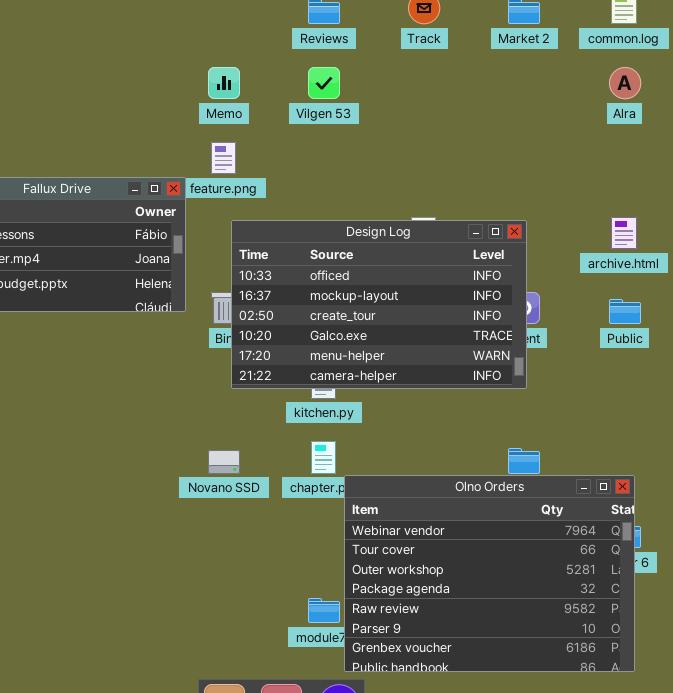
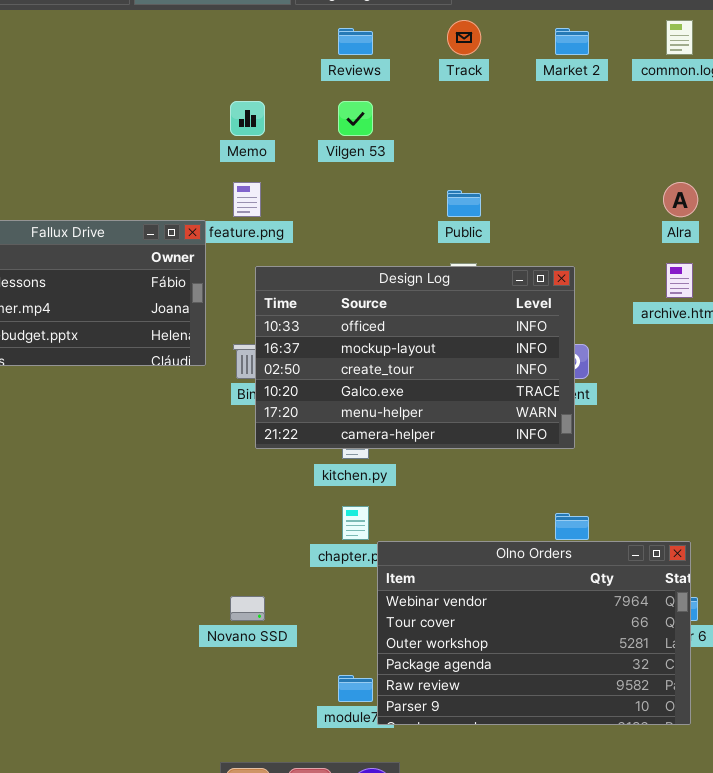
Alra: [609,67,641,99] -> [663,182,698,217], moved
Public: [609,299,641,324] -> [447,190,481,217], moved
Novano SSD: [208,450,240,474] -> [230,596,265,621], moved
Olno Orders: [344,475,635,672] -> [377,541,691,725], resized

